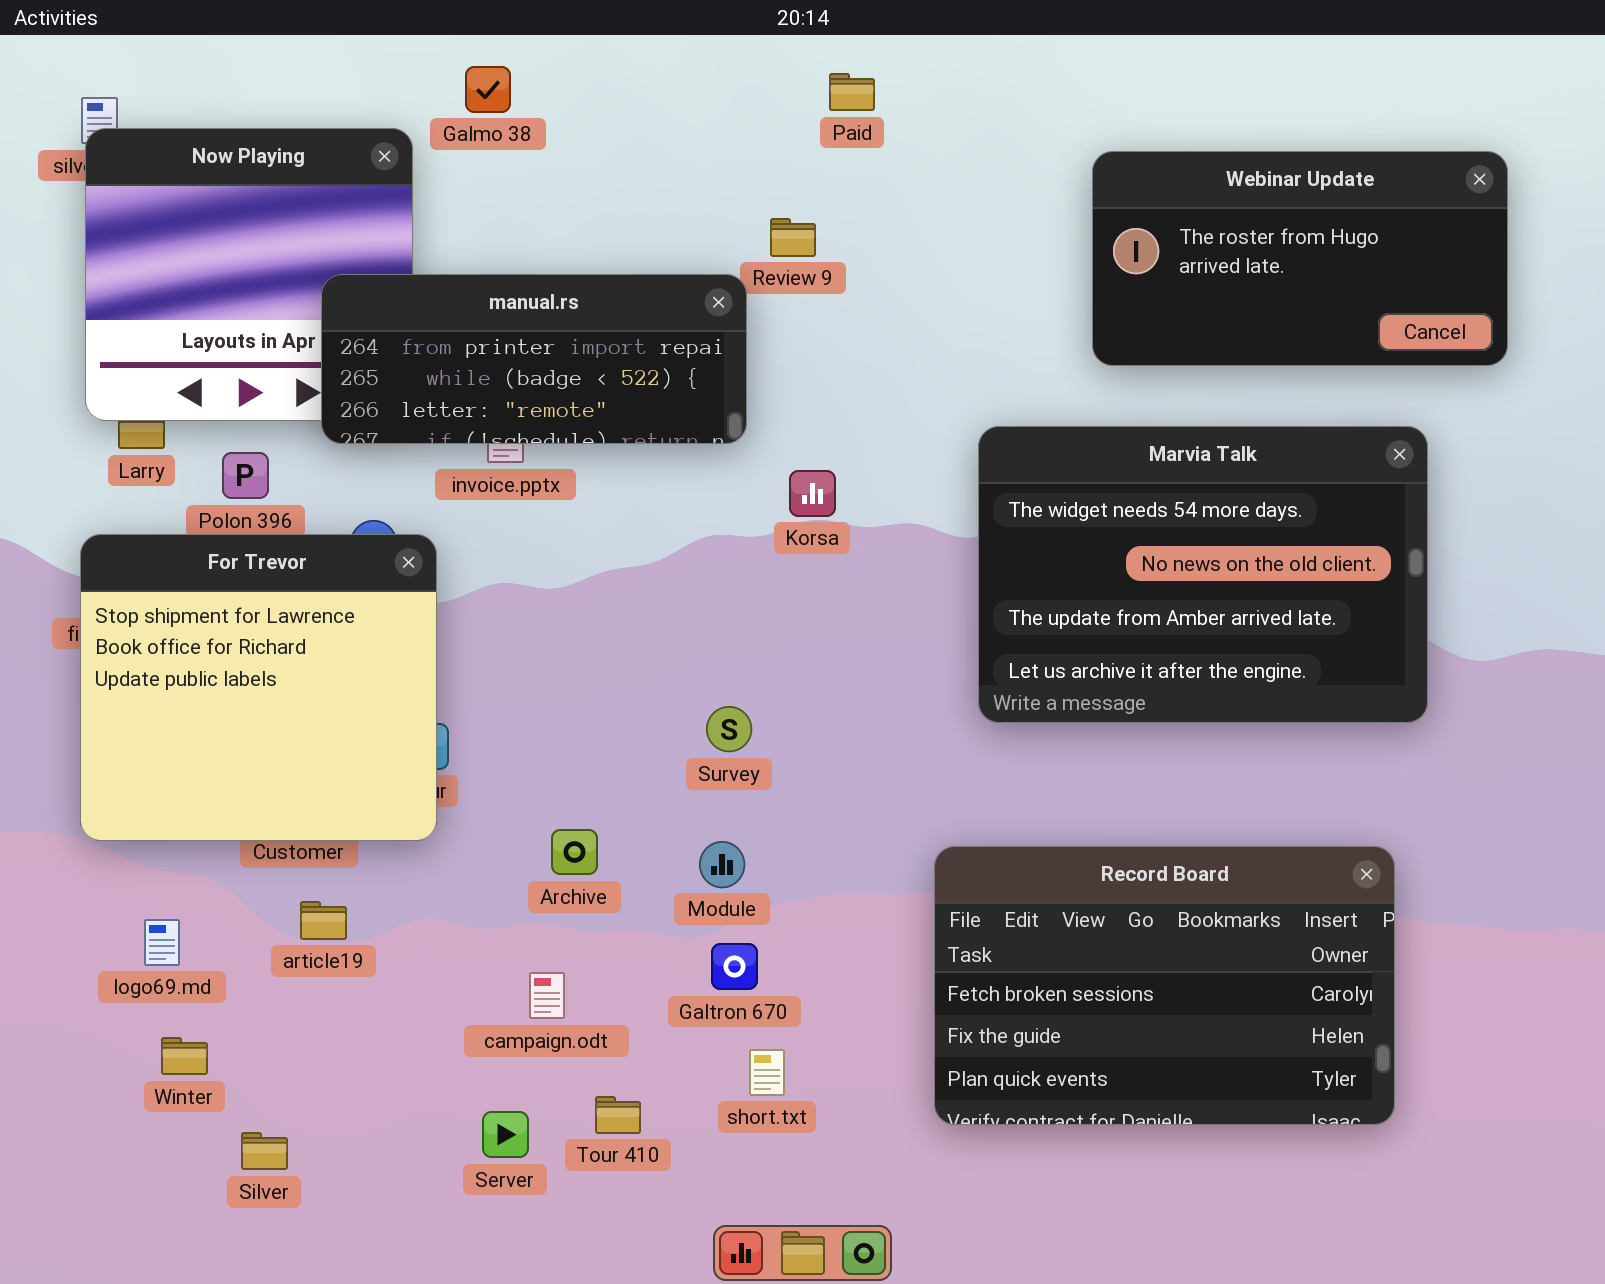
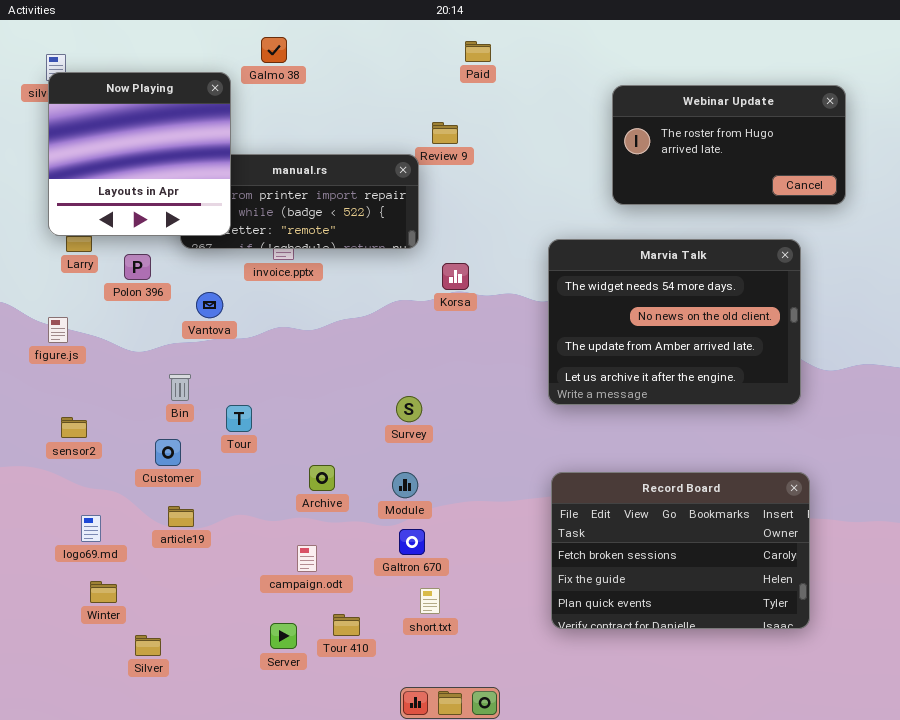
Now Playing: [85,128,413,421] -> [48,72,231,236], raised
For Trevor: [80,534,437,841] -> none, closed
Record Board: [934,846,1395,1125] -> [551,472,810,629], moved

